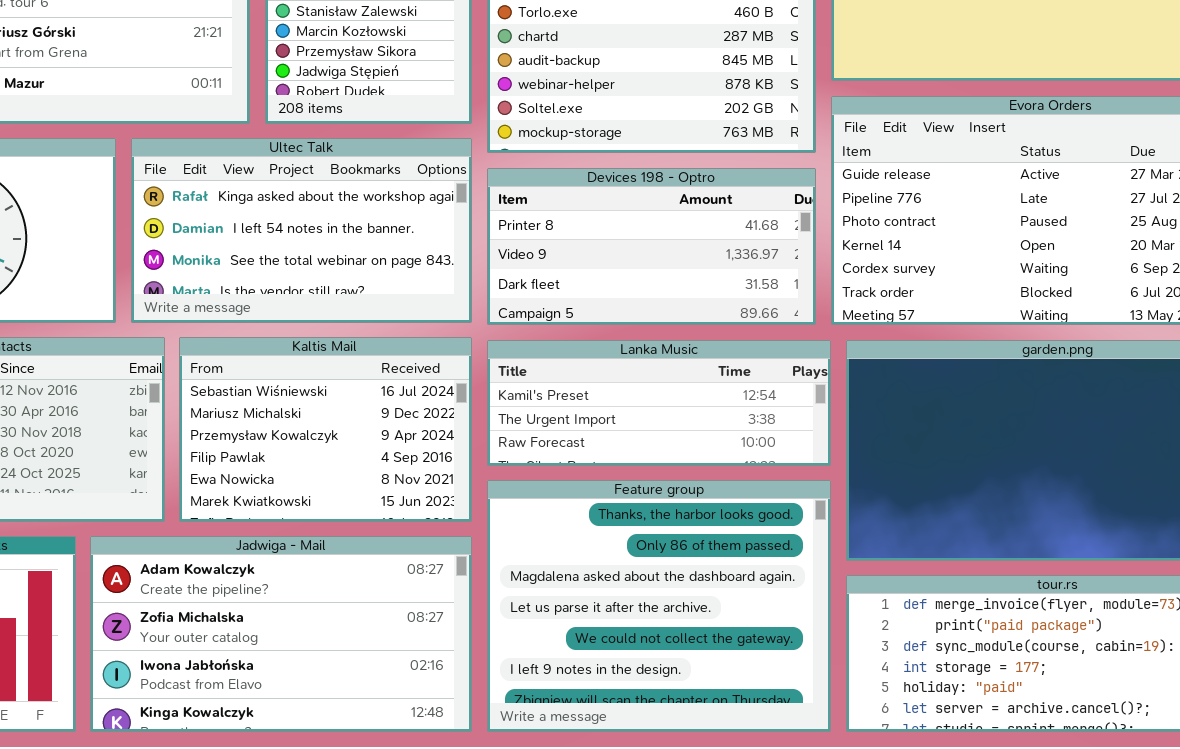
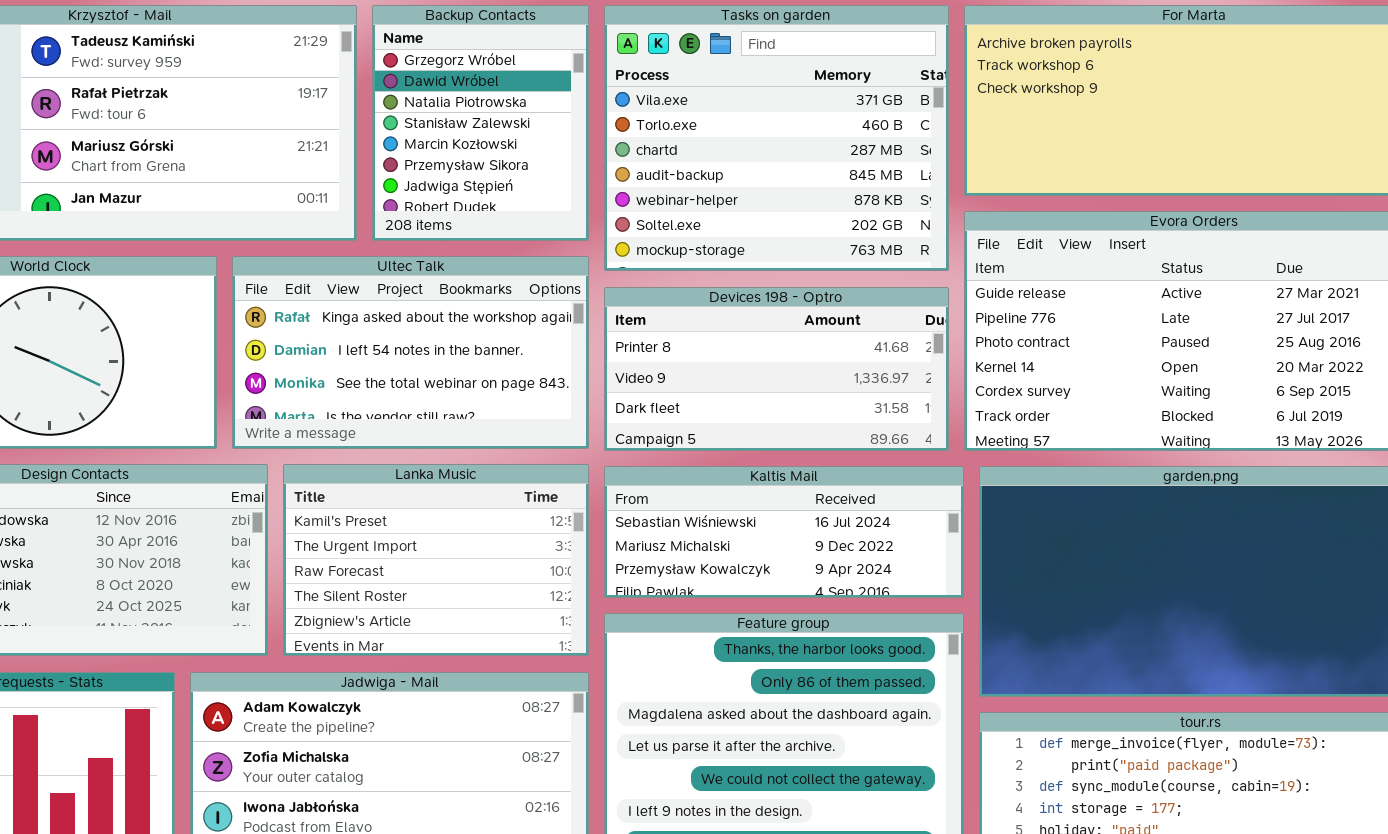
Kaltis Mail: [179,337,472,522] -> [604,466,964,598], moved, resized
Lanka Music: [487,340,831,466] -> [283,464,589,656], moved, resized

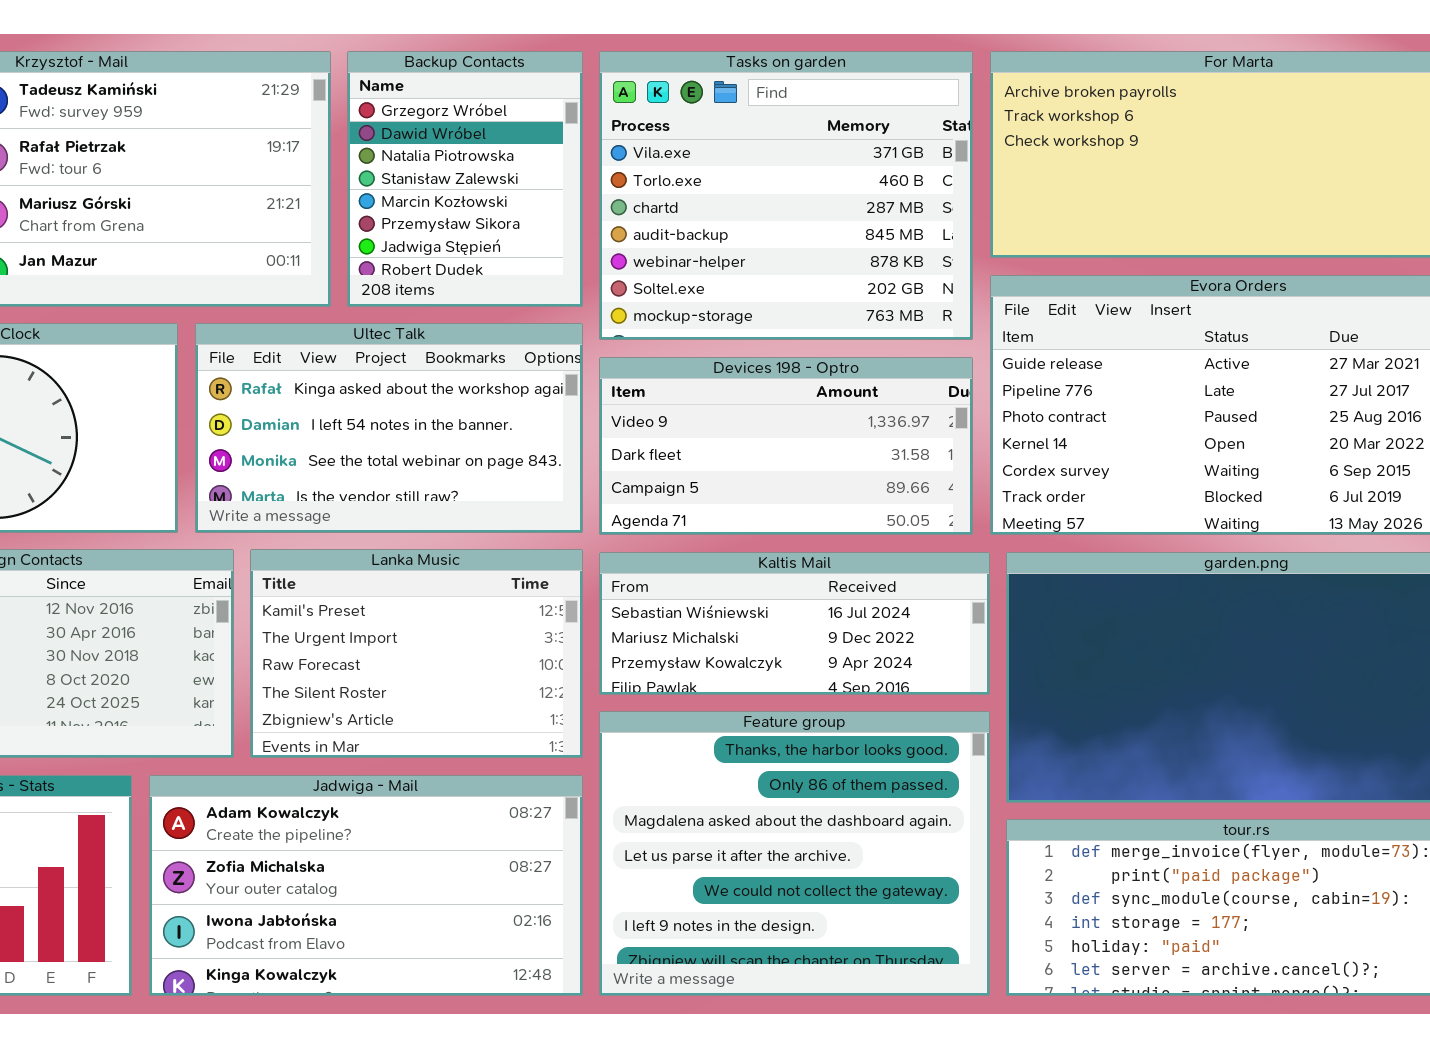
Devices 198 - Optro: [604,287,949,451] -> [599,357,973,535], scrolled down 1 row

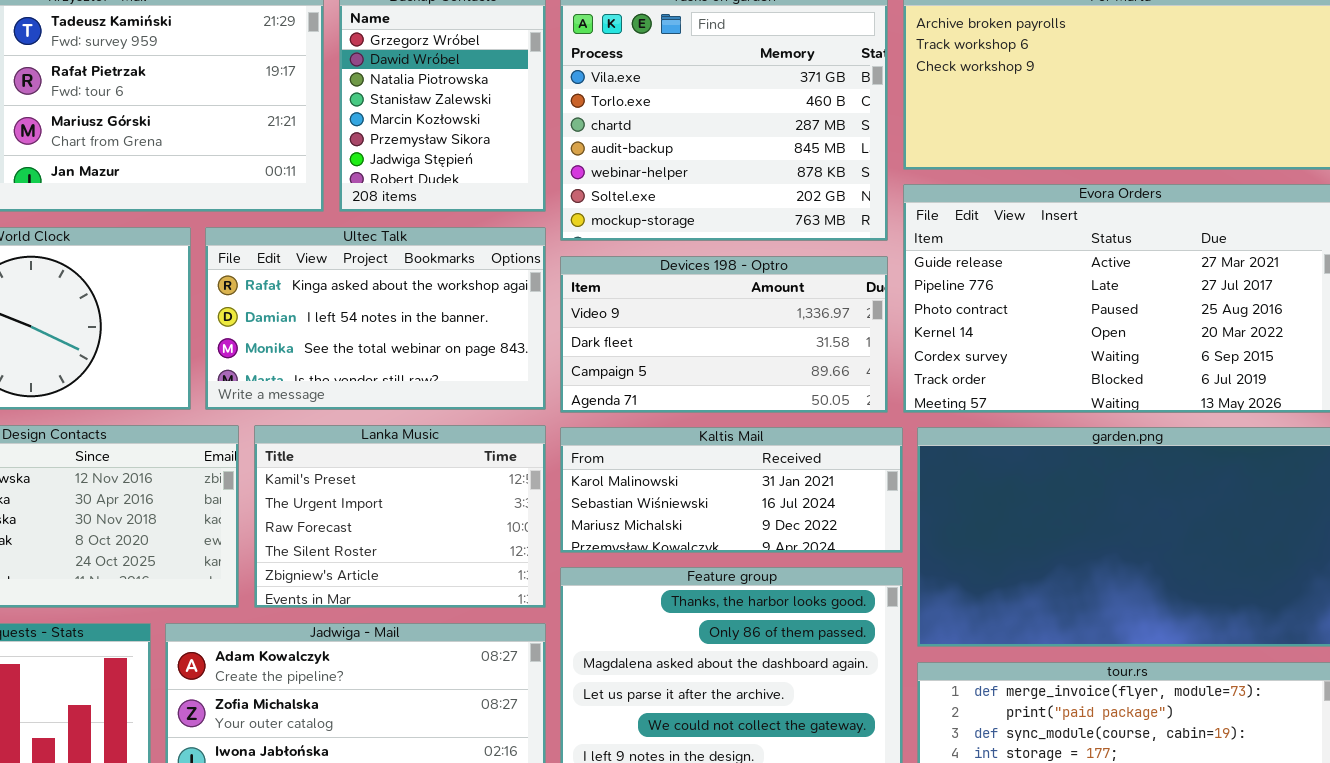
Kaltis Mail: [599,552,990,695] -> [560,427,903,553], scrolled up 1 row

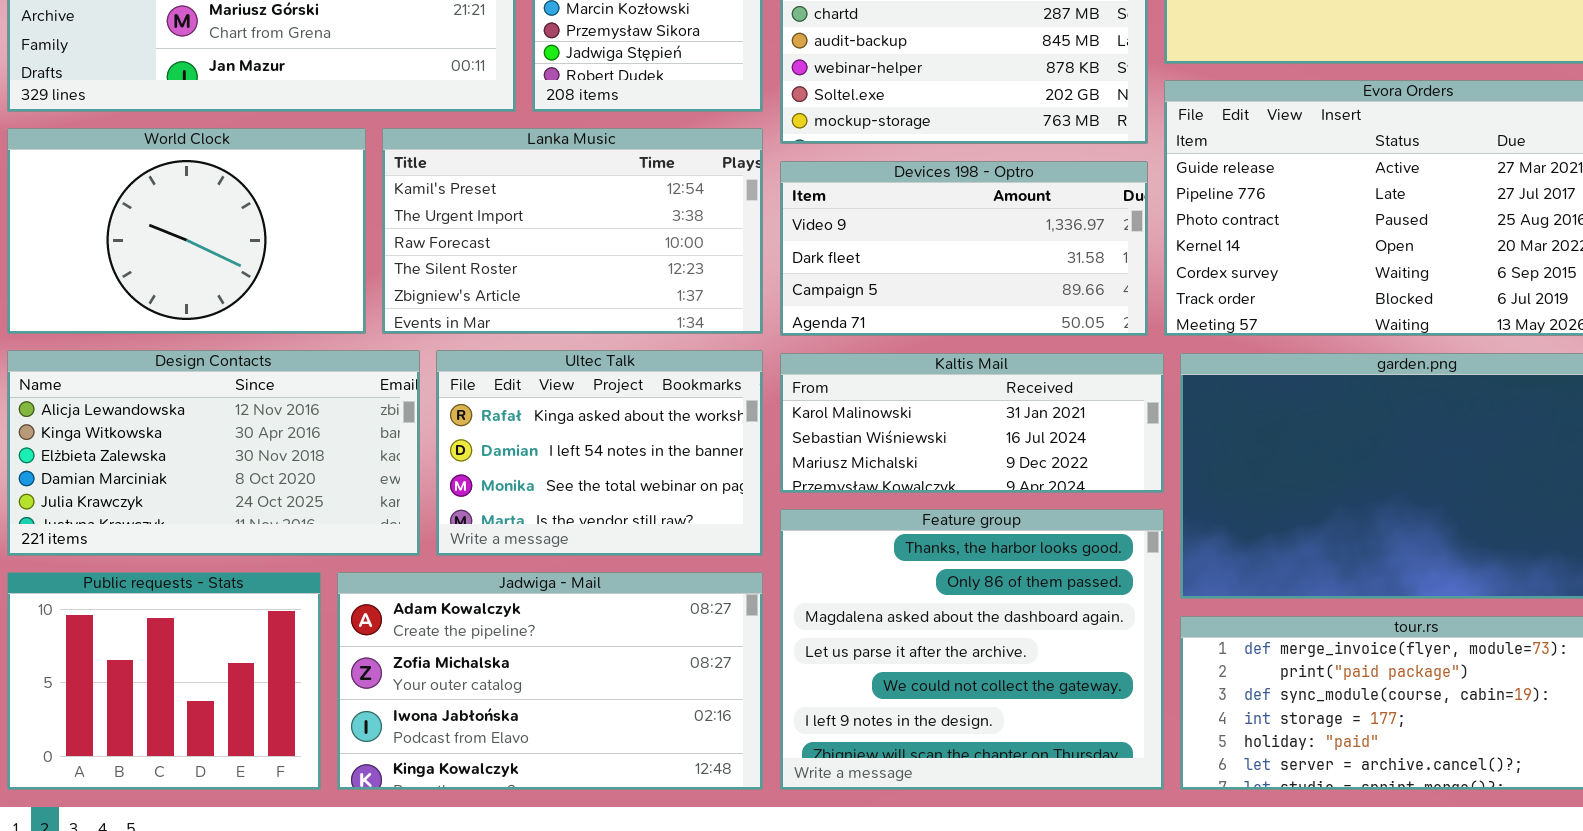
Ultec Talk: [205,227,546,410] -> [436,350,763,556], moved, resized
Lanka Music: [254,425,546,608] -> [382,128,763,334], moved, resized

